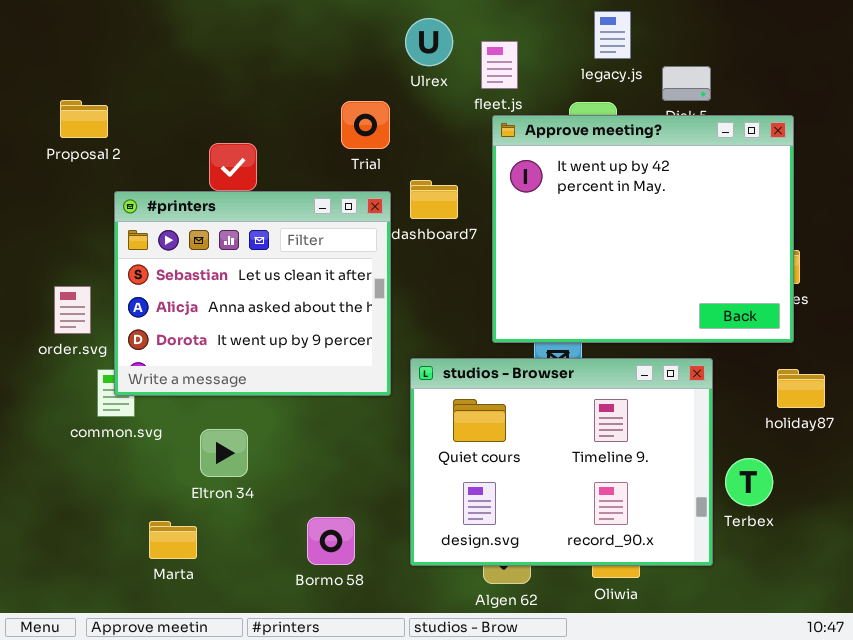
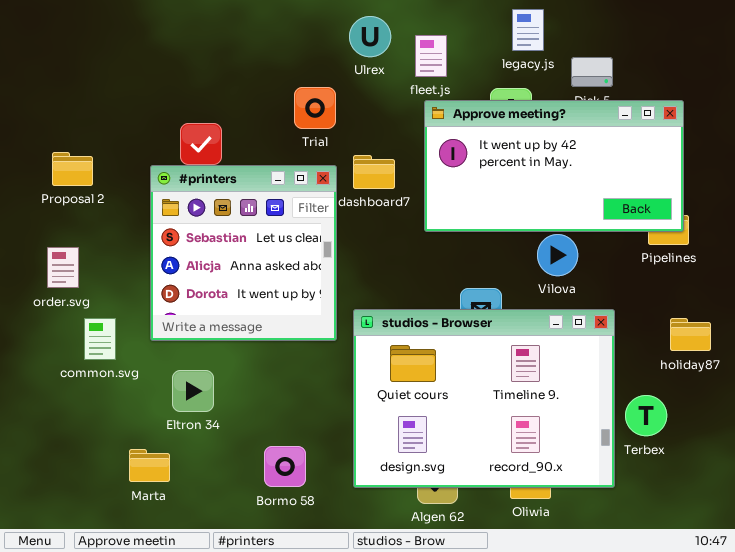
Proposal 2: [60,100,108,138] -> [52,152,93,186], moved
Approve meeting?: [492,115,794,343] -> [424,100,684,232], resized
#printers: [114,191,391,396] -> [150,165,337,341], resized

